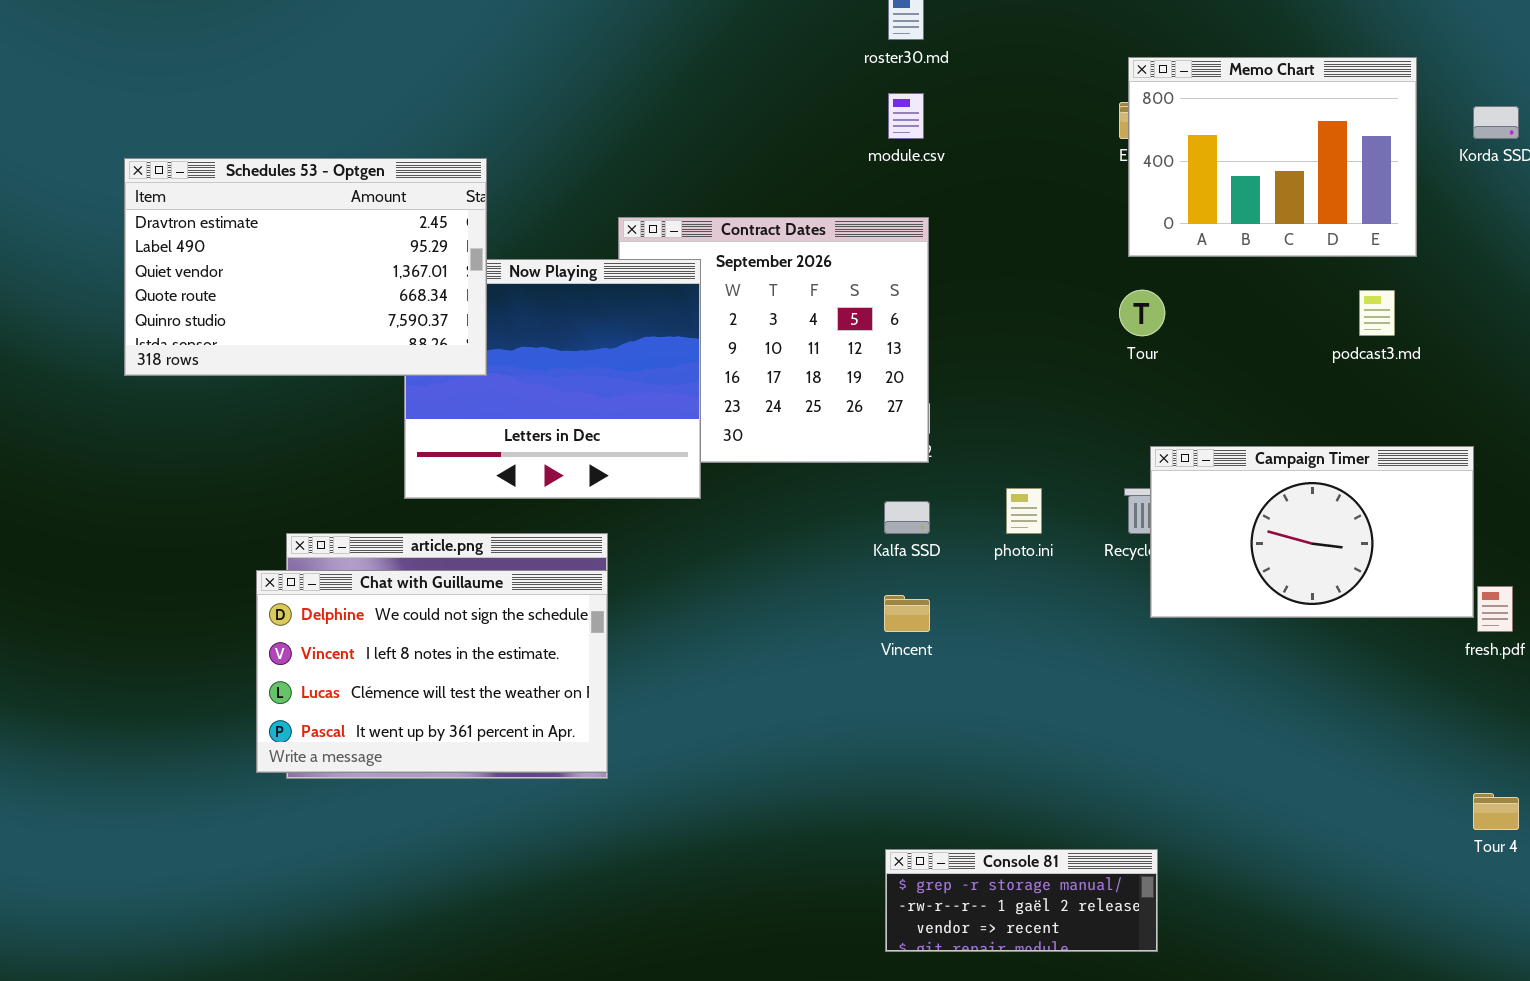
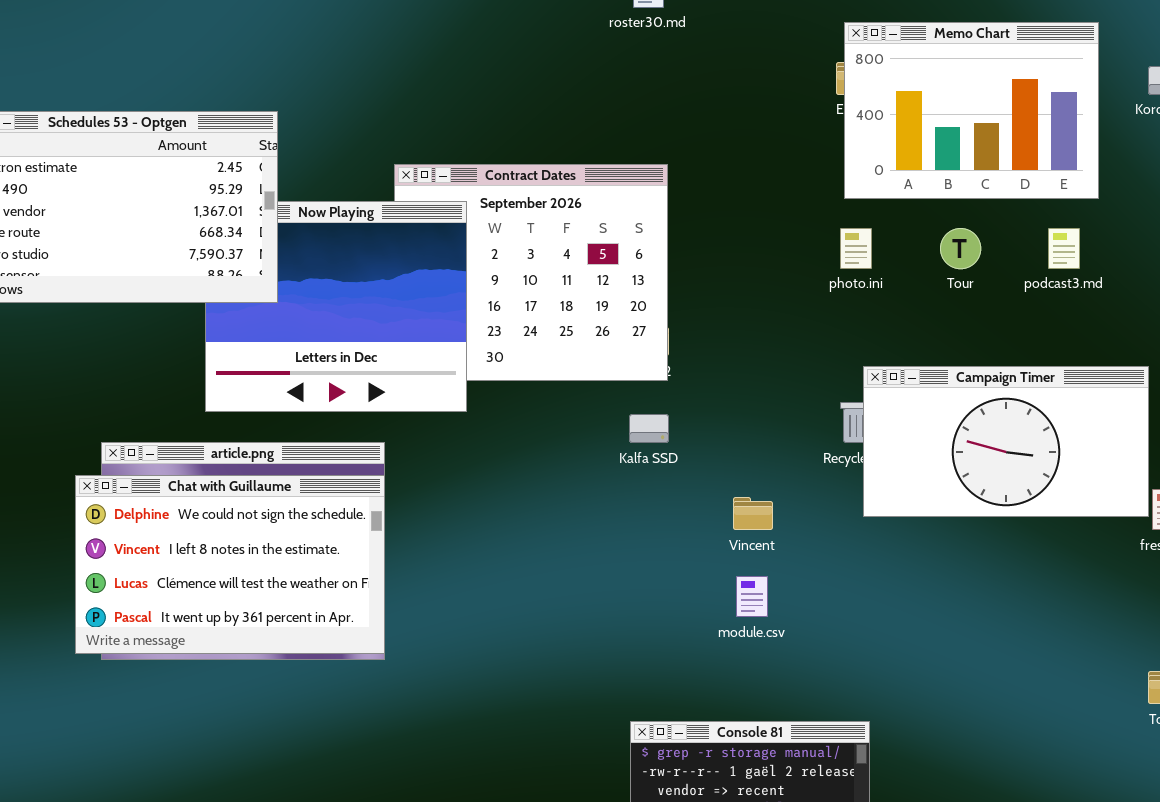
module.csv: [888,93,924,139] -> [736,576,768,617], moved
Tour: [1119,290,1165,336] -> [940,228,981,269], moved
photo.ini: [1006,488,1042,534] -> [840,228,872,269], moved
Vincent: [884,595,930,632] -> [733,497,773,530], moved

